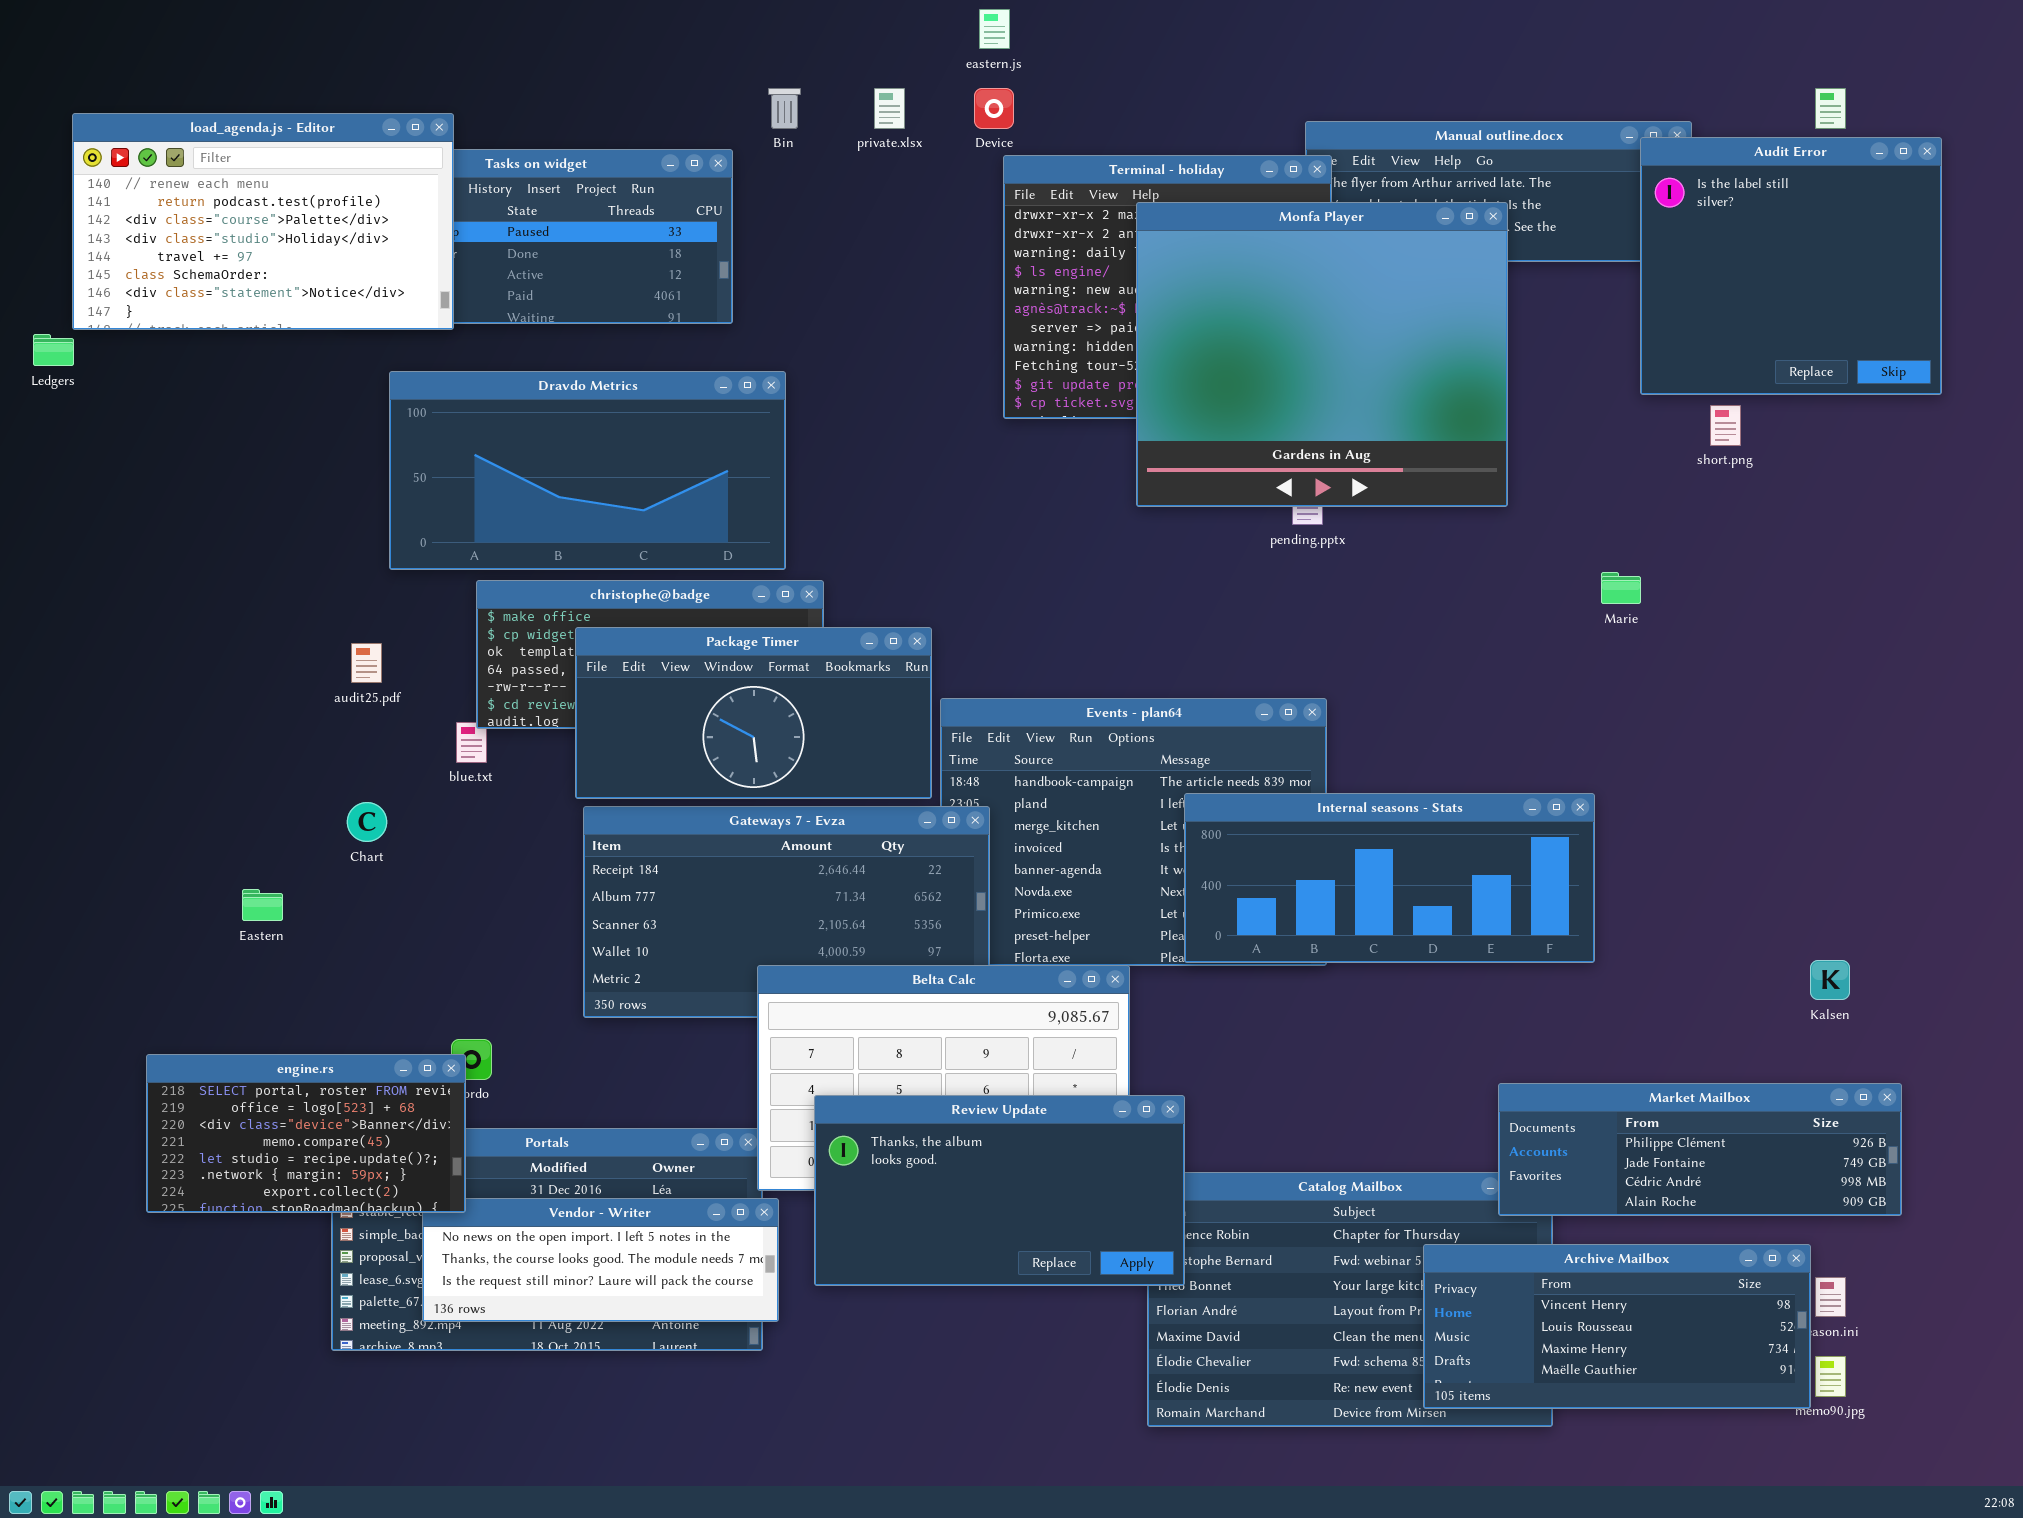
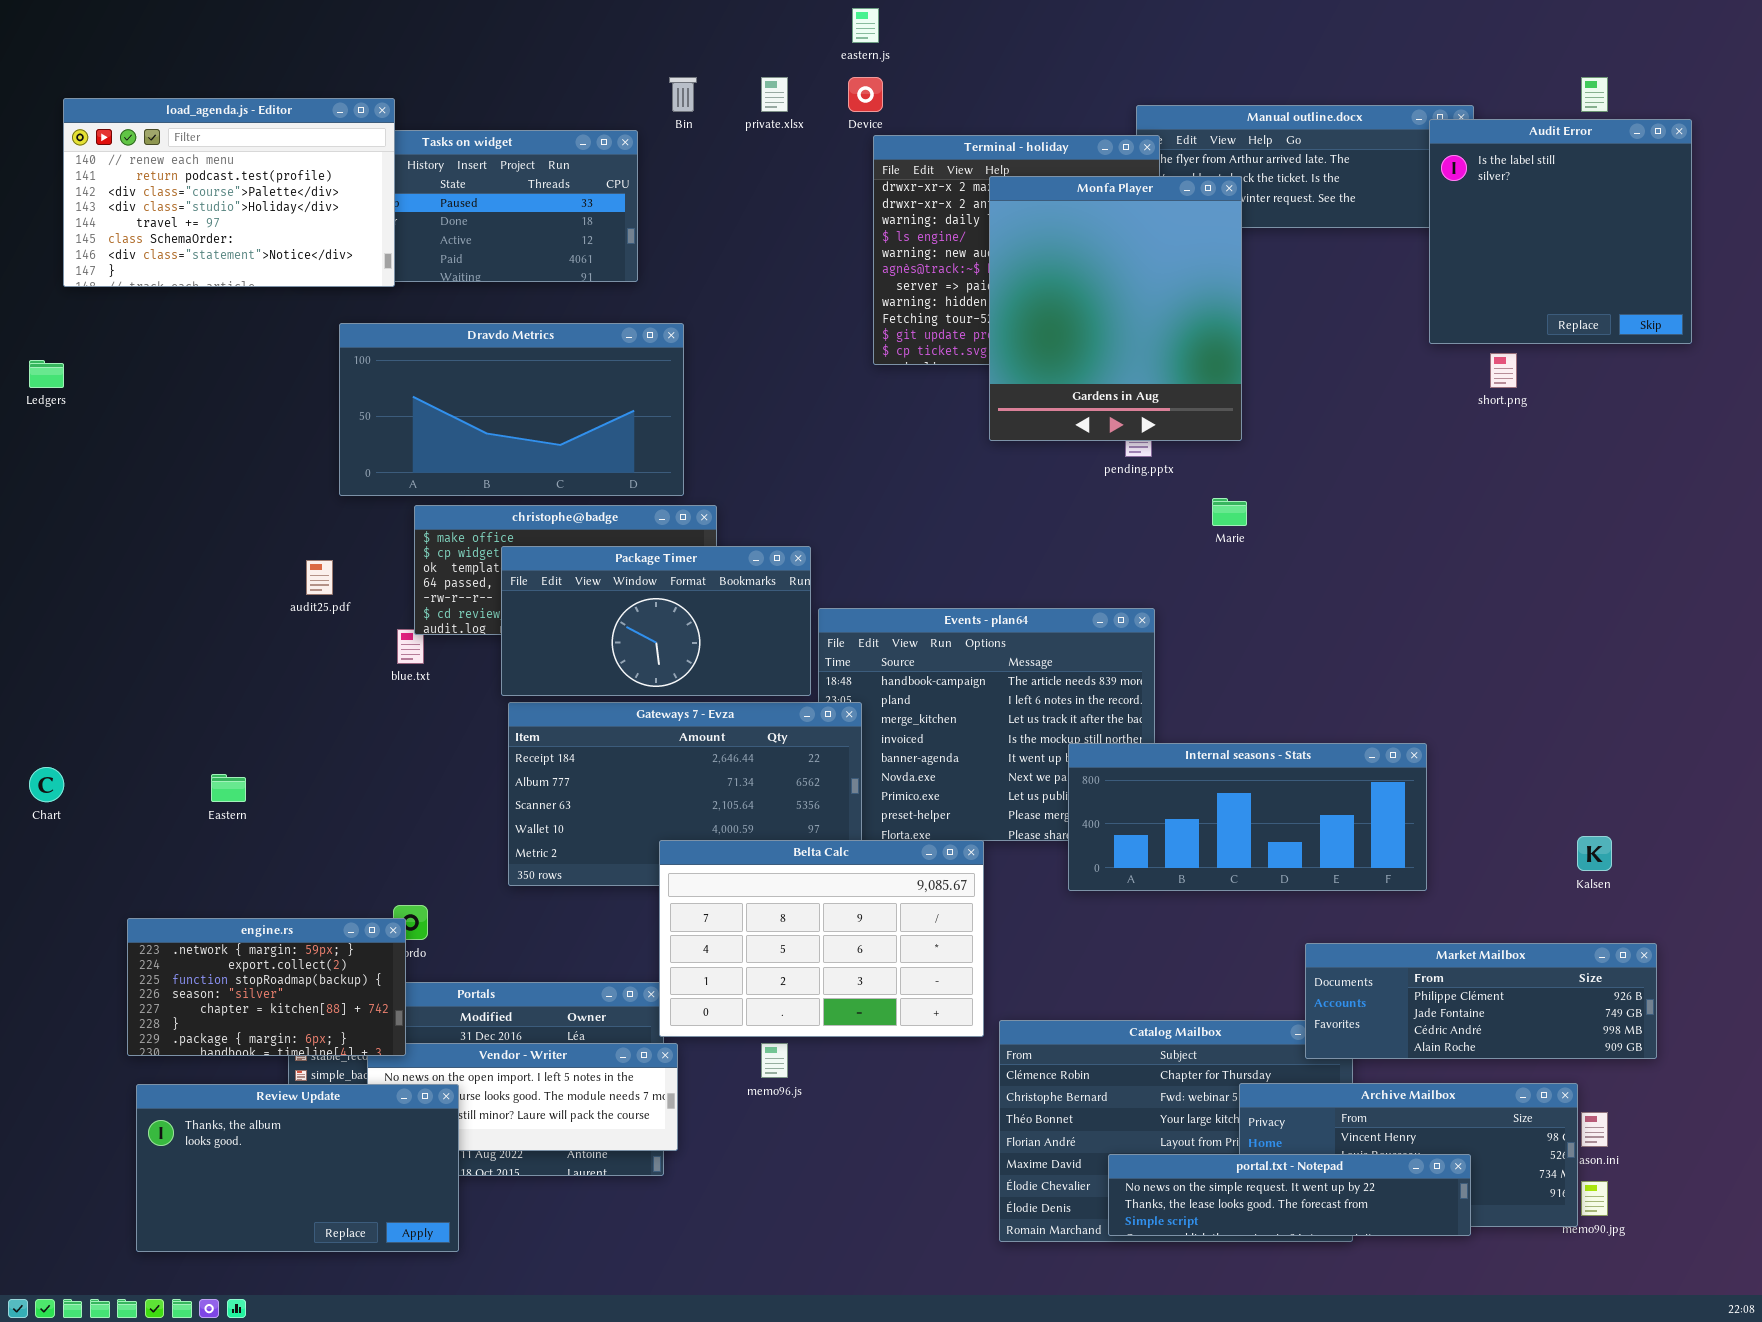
Monfa Player: [1136,202,1508,507] -> [989,176,1242,441], resized
Ledgers: [33,334,74,366] -> [29,360,64,388], moved
Marie: [1601,572,1641,604] -> [1212,498,1247,526], moved
Internal seasons - Stats: [1184,793,1595,963] -> [1068,743,1427,891], moved
Chart: [347,802,387,842] -> [29,767,64,802], moved
engine.rs: [146,1054,466,1213] -> [127,918,406,1056], scrolled down 5 rows
Review Update: [814,1095,1185,1286] -> [136,1084,459,1252], moved
portal.txt - Notepad: none -> [1108,1154,1471,1236], opened

